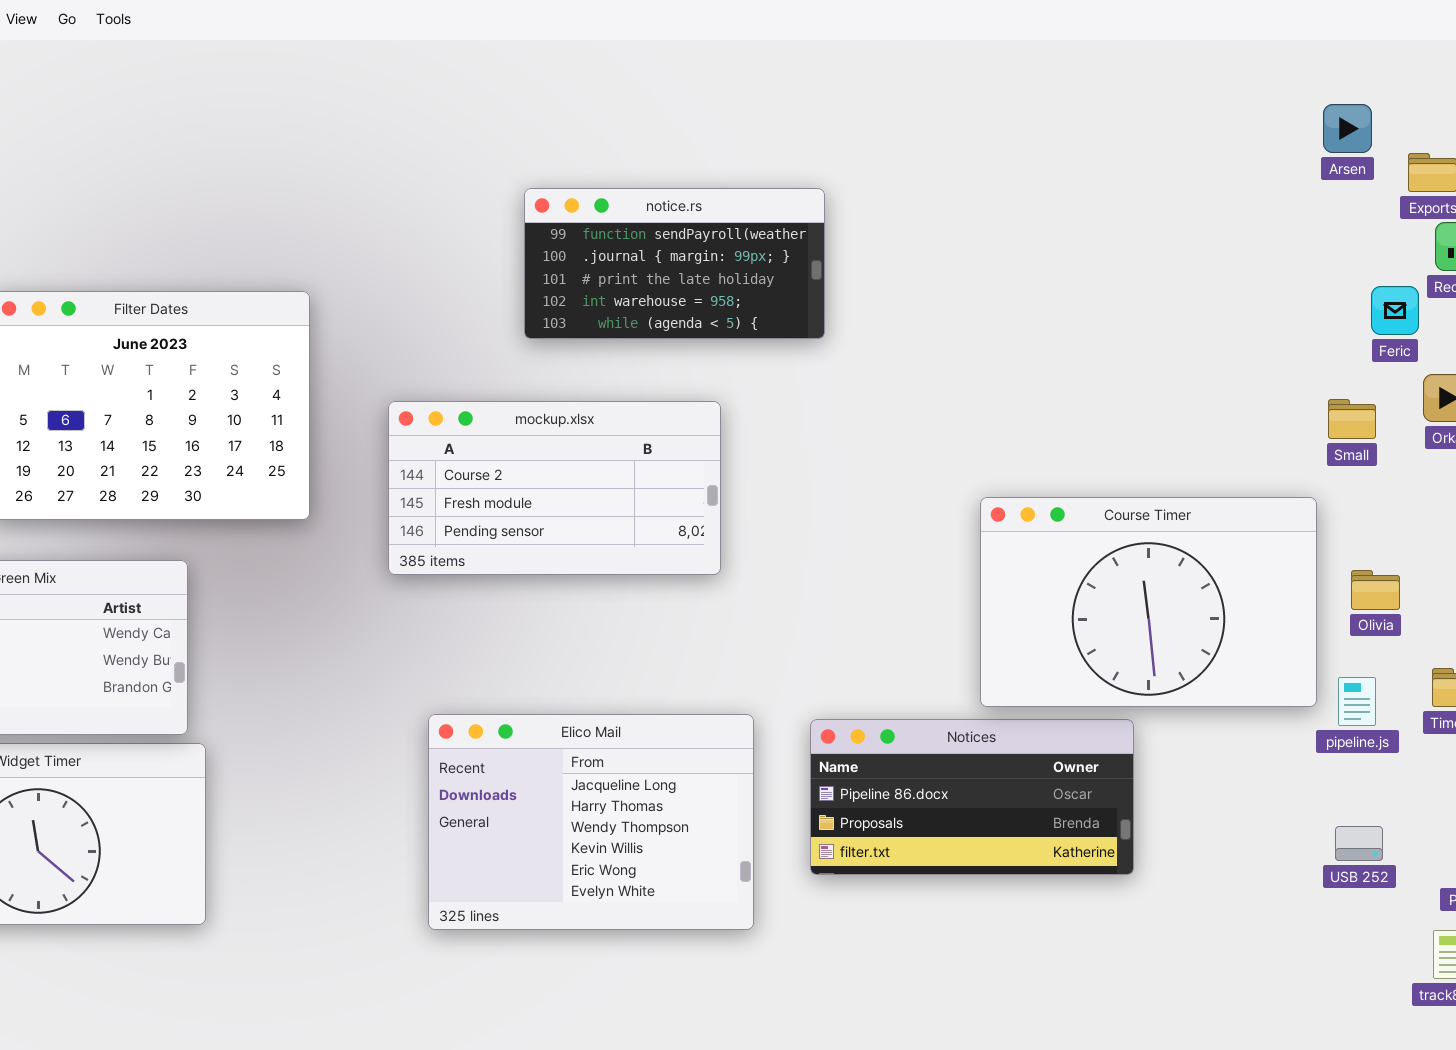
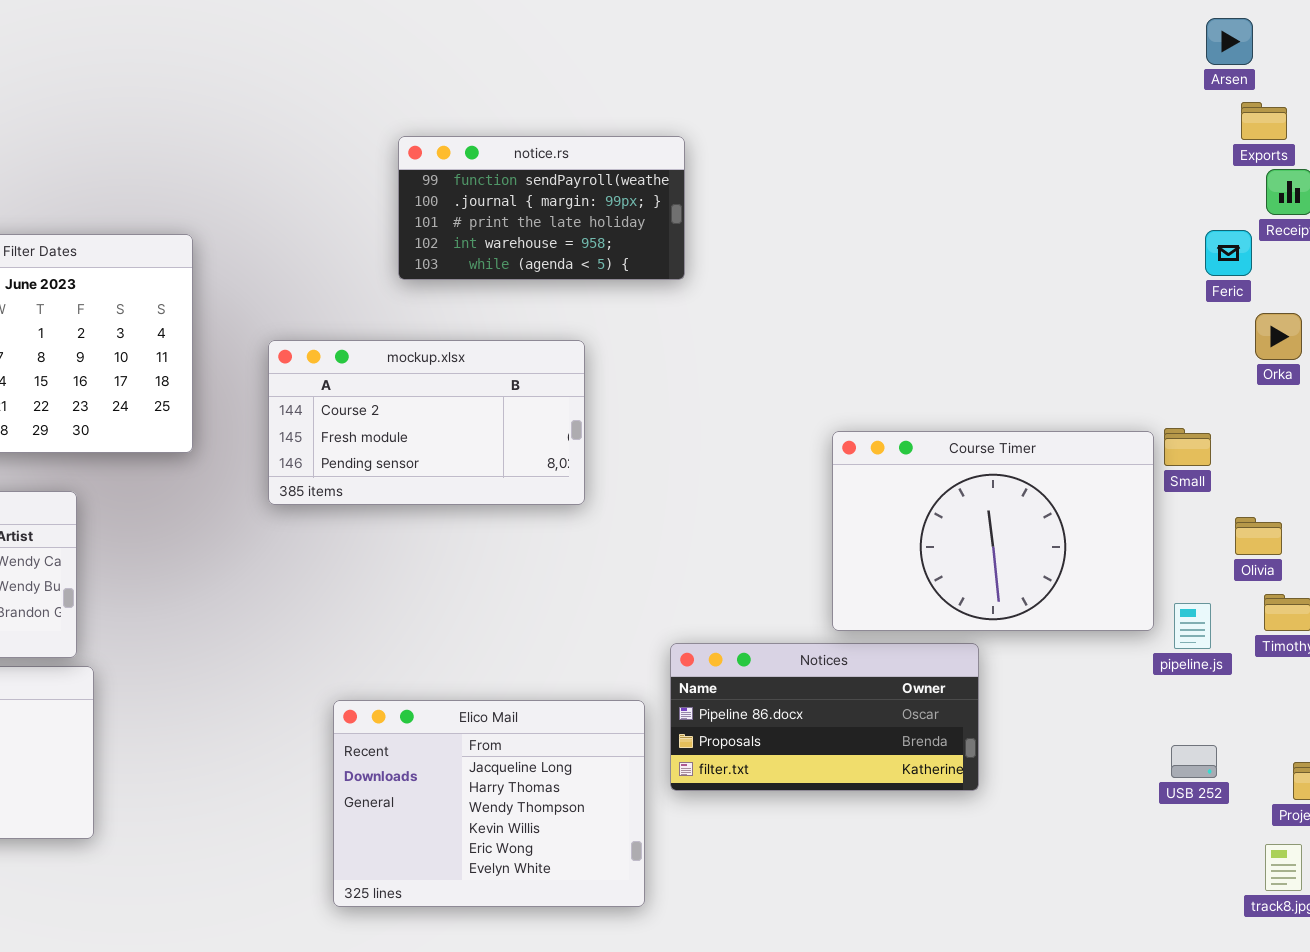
Arsen: [1323,104,1372,153] -> [1206,18,1253,65], moved
Small: [1328,399,1376,439] -> [1164,428,1211,466], moved
Olivia: [1351,570,1400,610] -> [1235,517,1282,555], moved
Elico Mail: [428,714,754,930] -> [333,700,645,907], moved

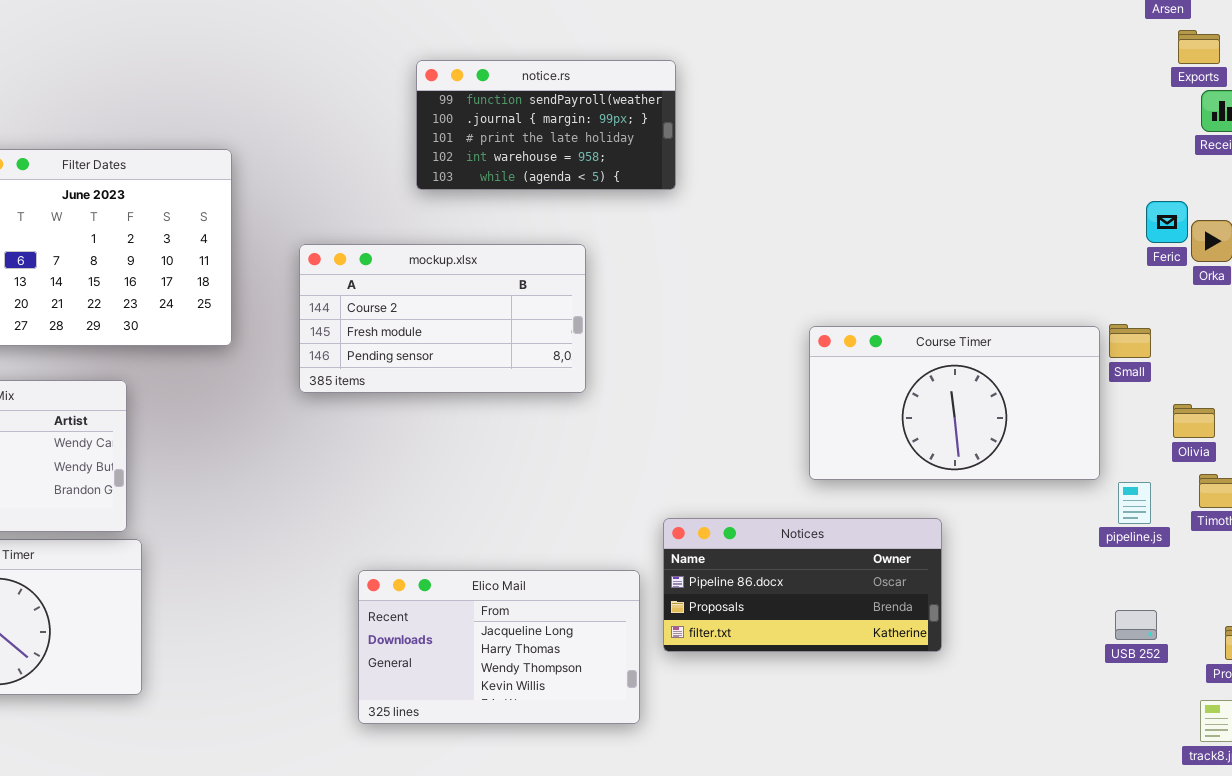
Feric: [1205,230,1252,276] -> [1146,201,1188,243], moved
Course Timer: [832,431,1154,631] -> [809,326,1100,480], resized
Elico Mail: [333,700,645,907] -> [358,570,640,724], resized

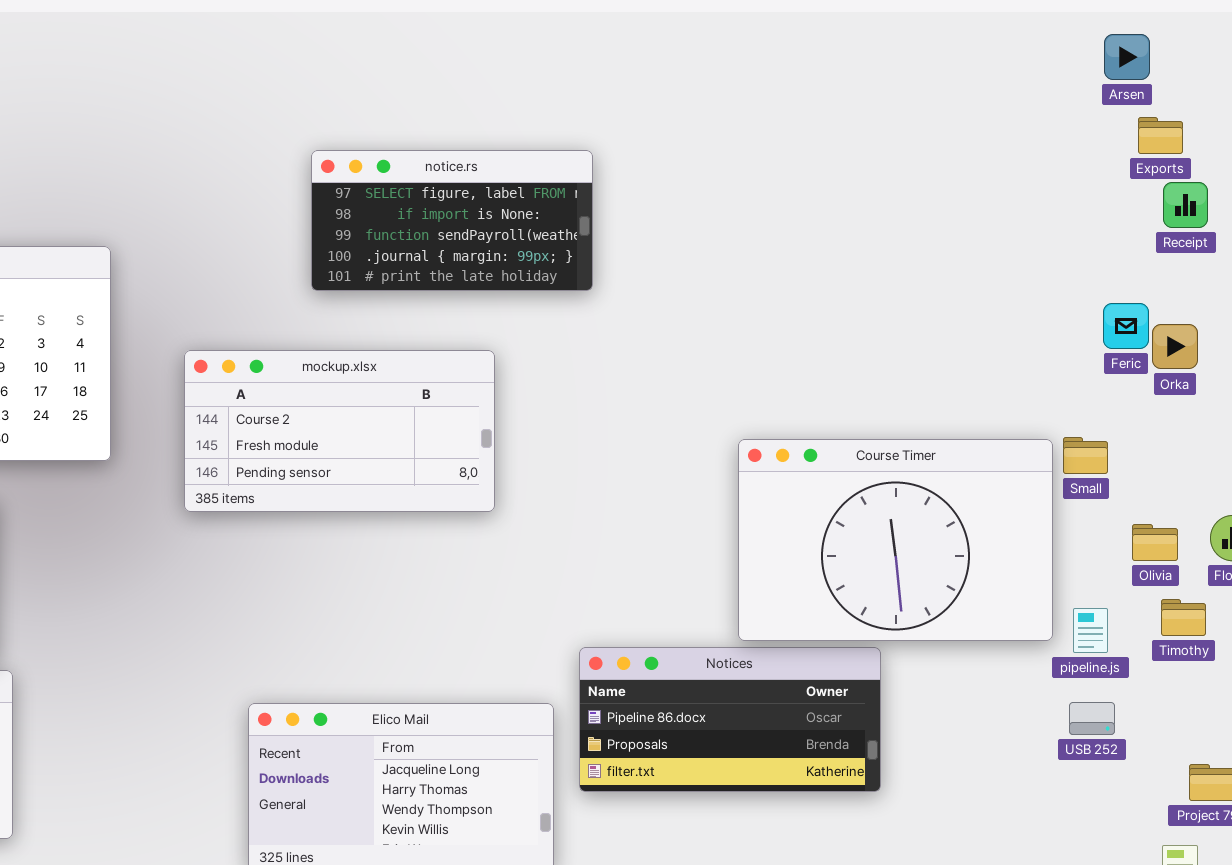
notice.rs: [416,60,676,190] -> [311,150,593,291], scrolled up 2 rows
Course Timer: [809,326,1100,480] -> [738,439,1053,641], resized
USB 252: [1115,610,1157,640] -> [1069,702,1115,735], moved

